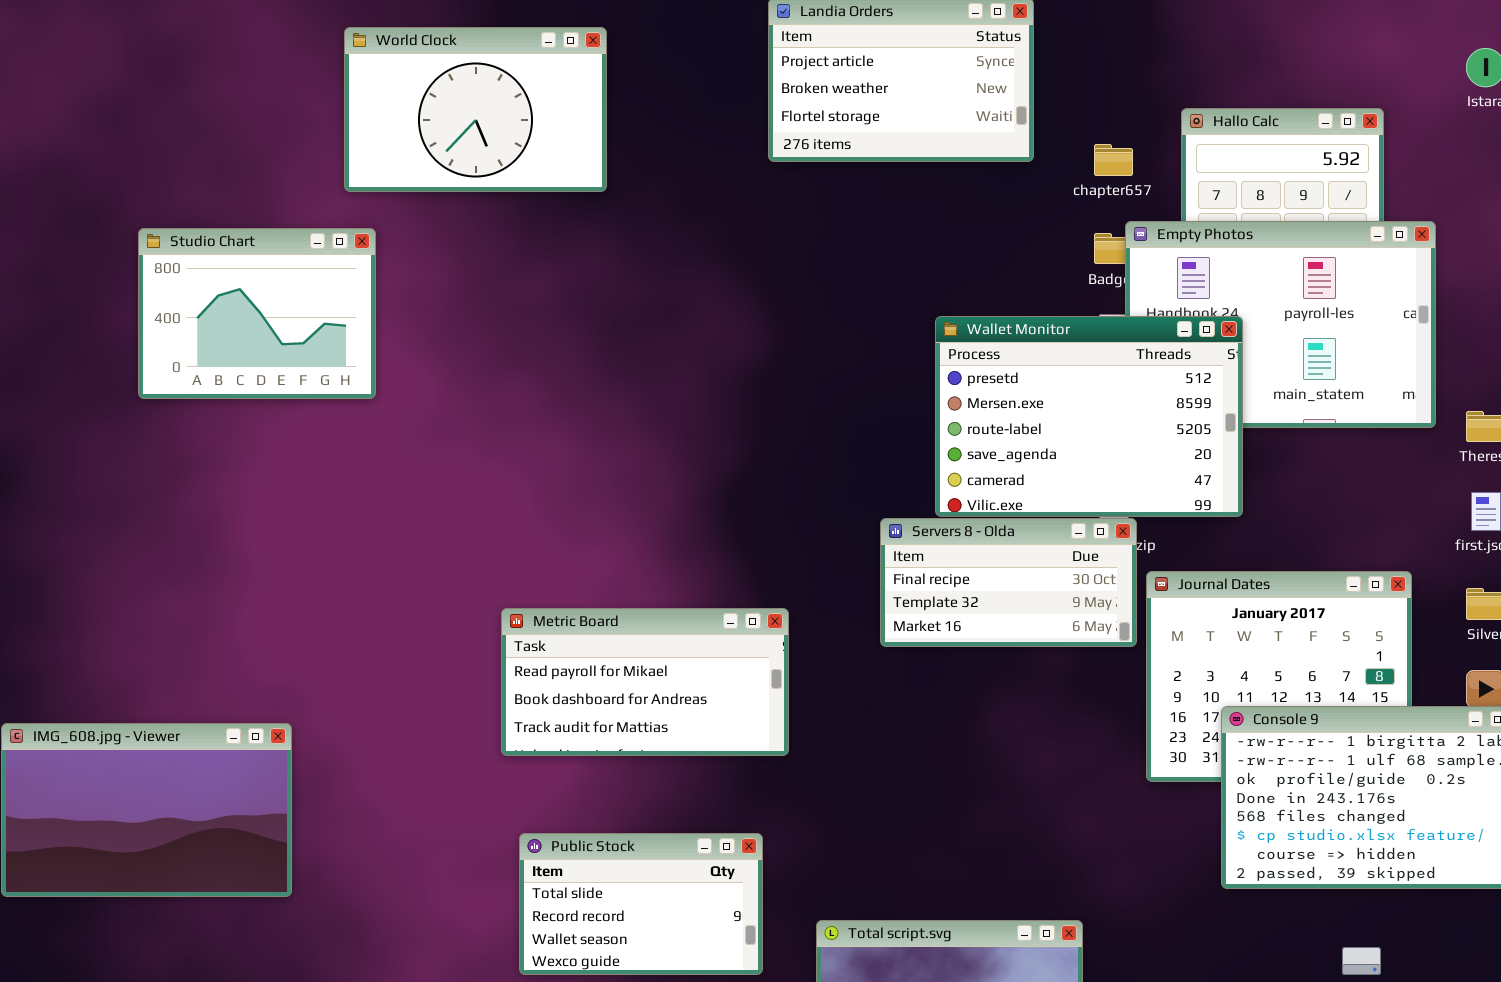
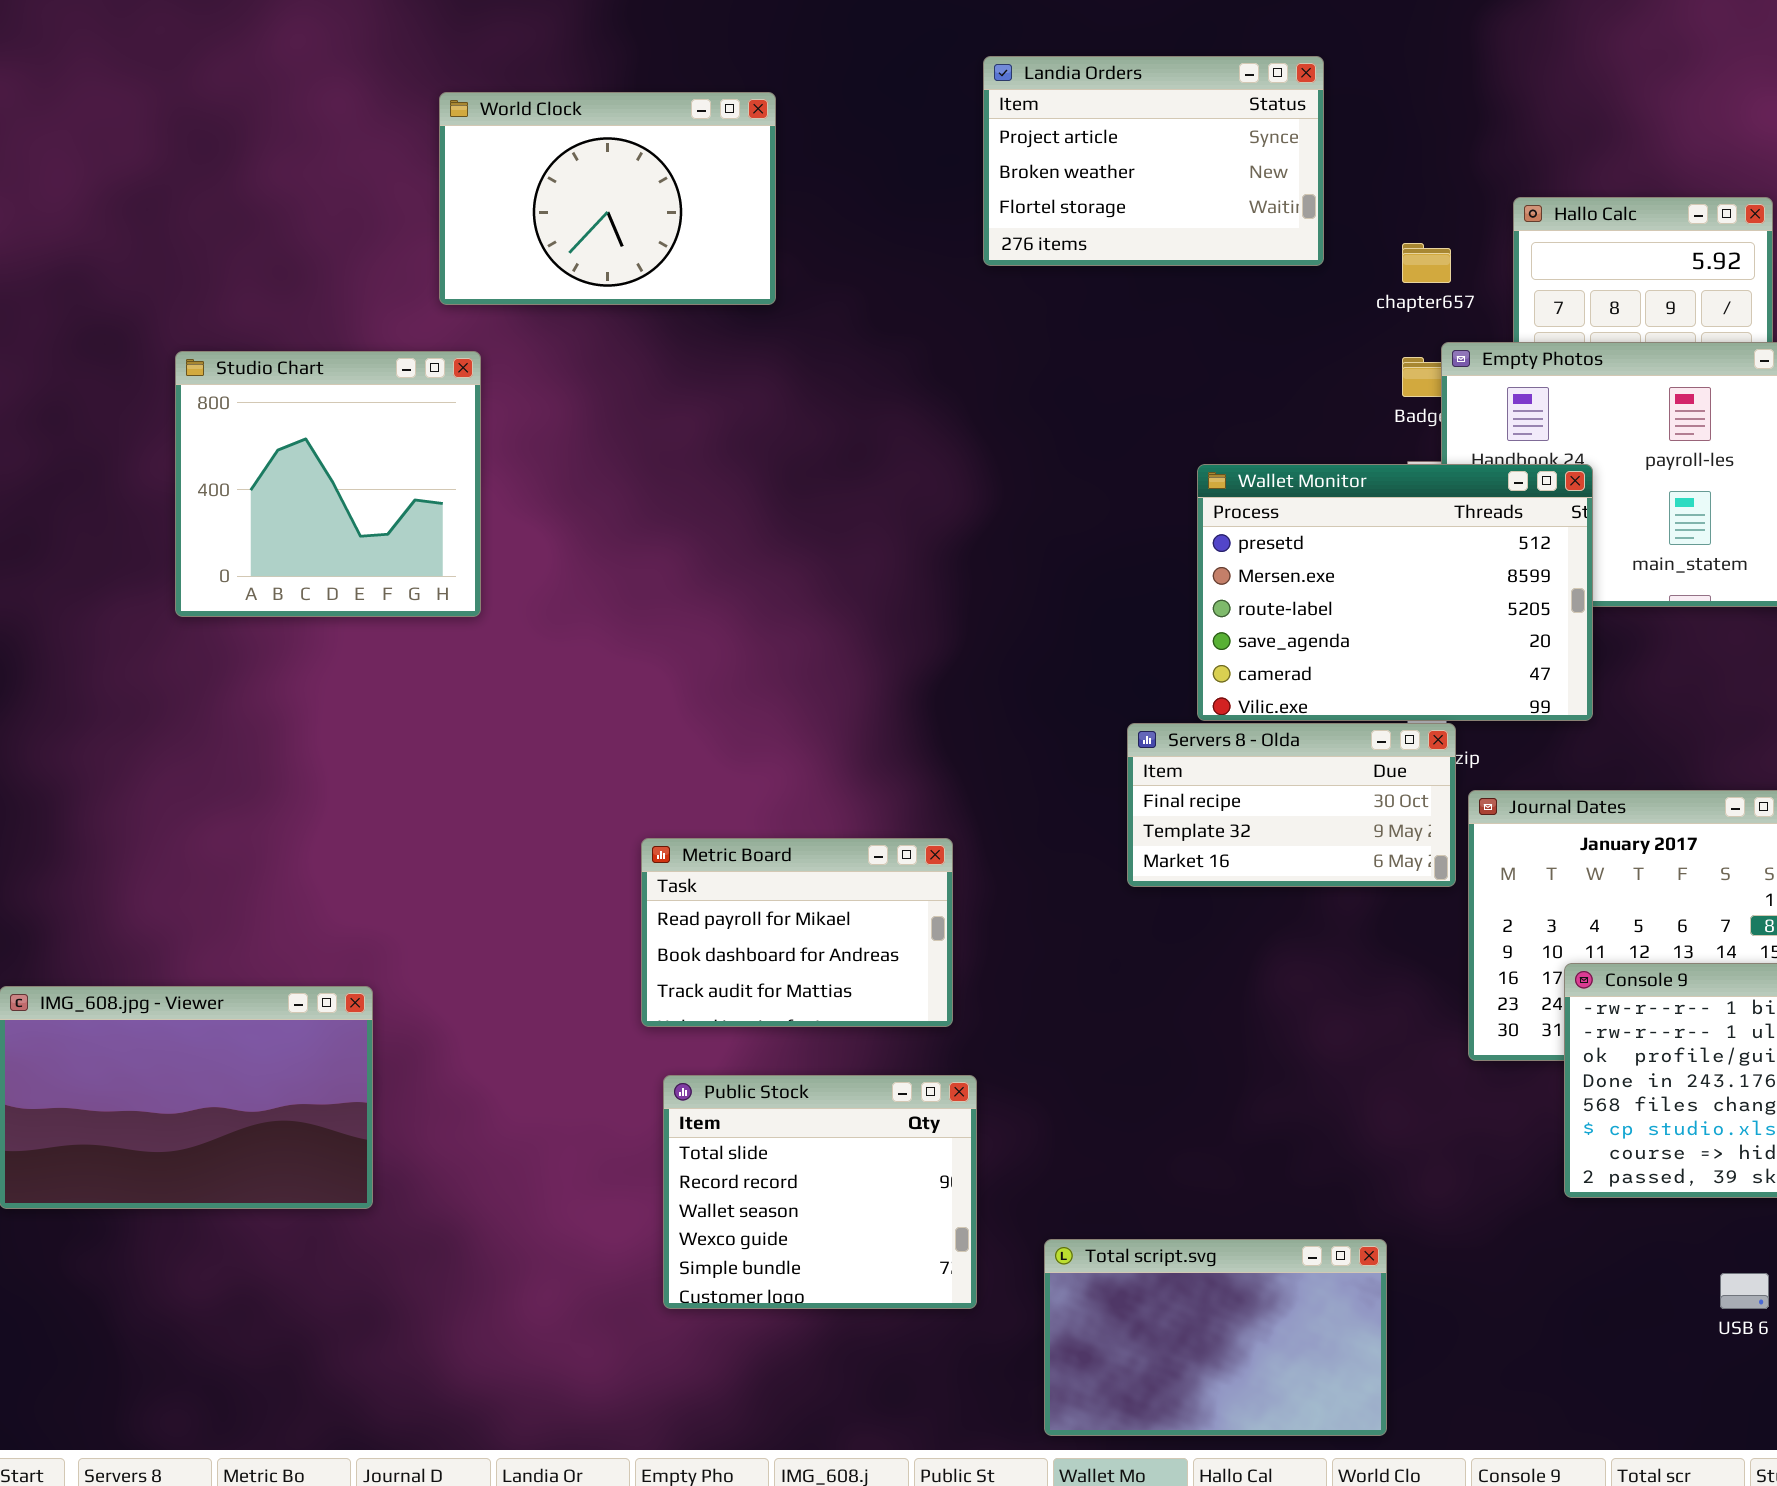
Studio Chart: [138,228,376,399] -> [175,351,481,617], resized
Metric Board: [501,608,789,756] -> [641,838,953,1027], resized
Public Stock: [519,833,763,975] -> [663,1075,977,1309], resized

